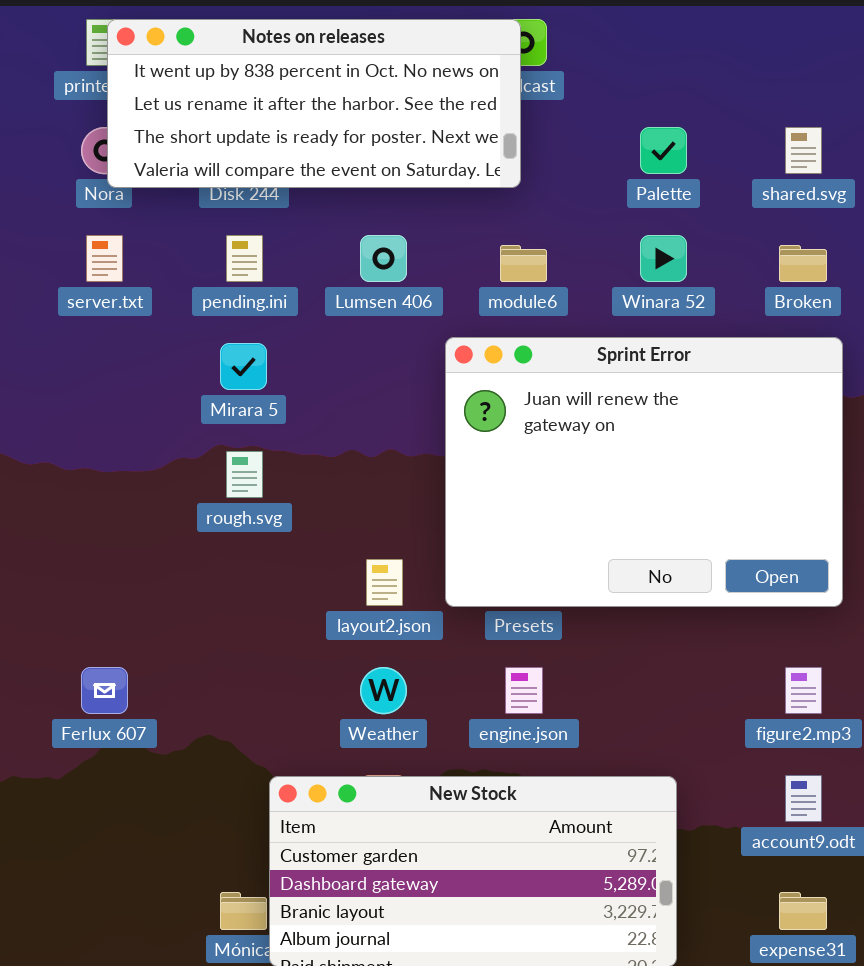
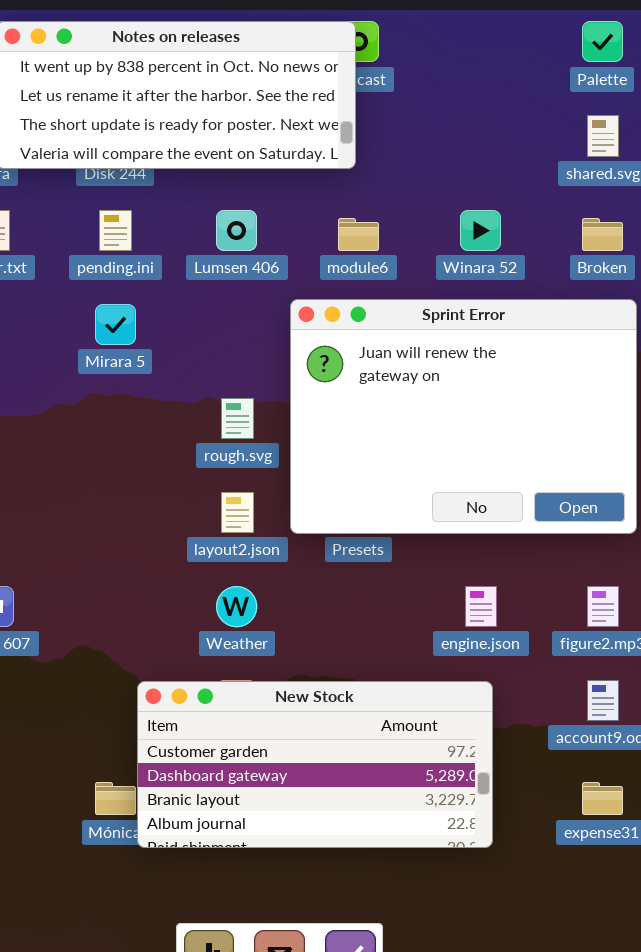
Palette: [640,127,687,174] -> [582,21,623,62], moved
rough.svg: [226,451,263,498] -> [221,398,254,439], moved
engine.json: [505,667,543,714] -> [465,586,497,627], moved

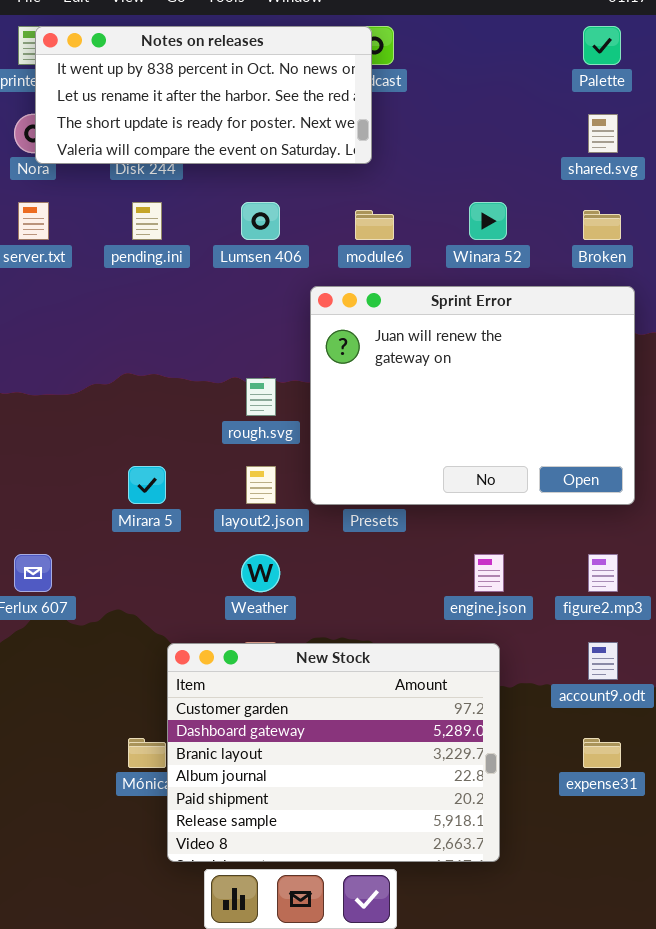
Mirara 5: [95,304,136,345] -> [128,466,166,504], moved
New Stock: [137,681,493,848] -> [167,643,500,862], resized

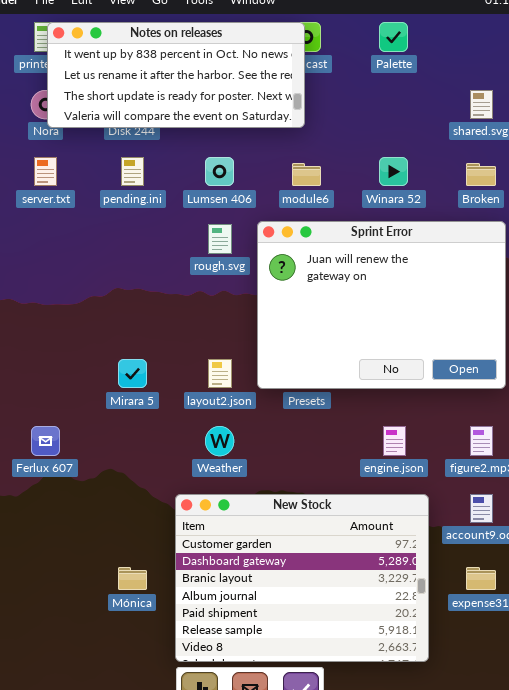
Palette: [583,26,621,65] -> [379,22,408,52], moved
rough.svg: [246,378,276,416] -> [208,224,232,254], moved
New Stock: [167,643,500,862] -> [175,494,429,662], moved

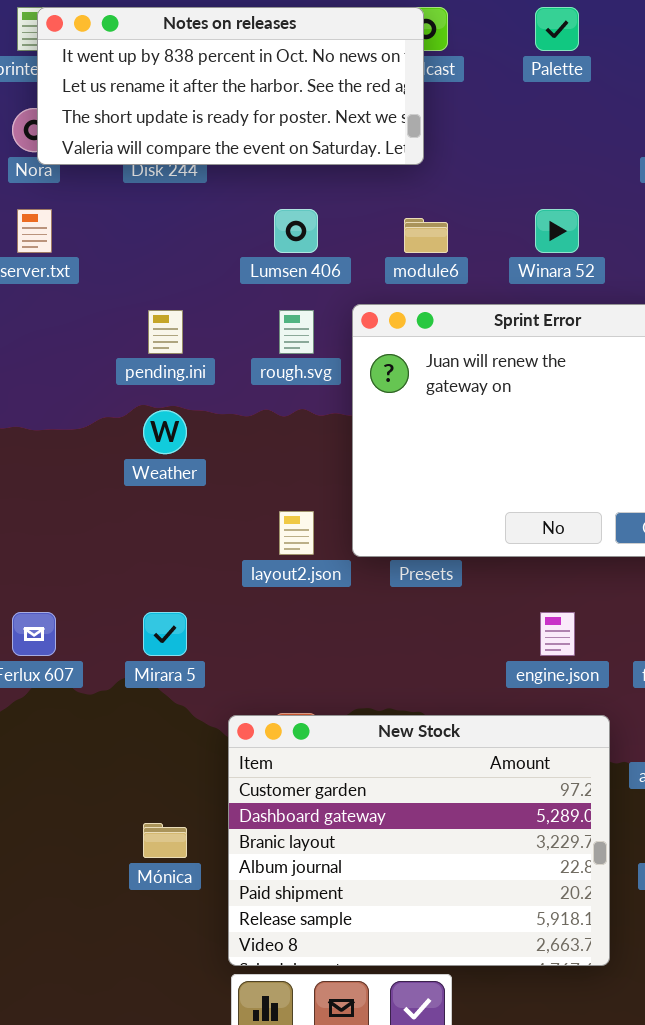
pending.ini: [121,157,144,186] -> [148,310,183,354], moved
Mirara 5: [118,359,147,388] -> [143,612,187,656], moved
Weather: [205,426,234,456] -> [143,410,187,454], moved

